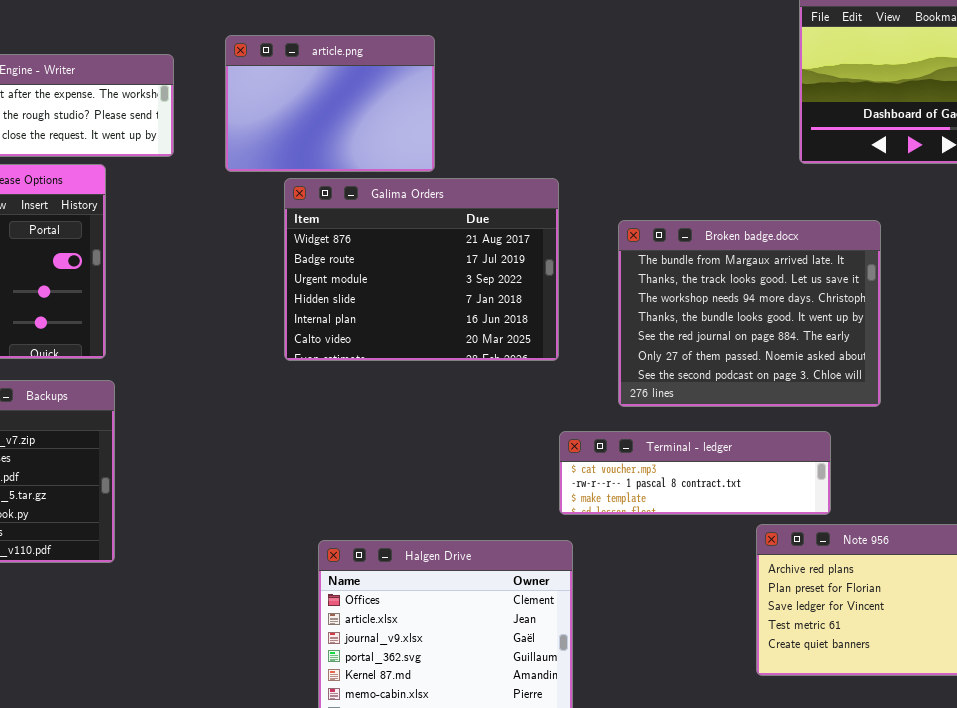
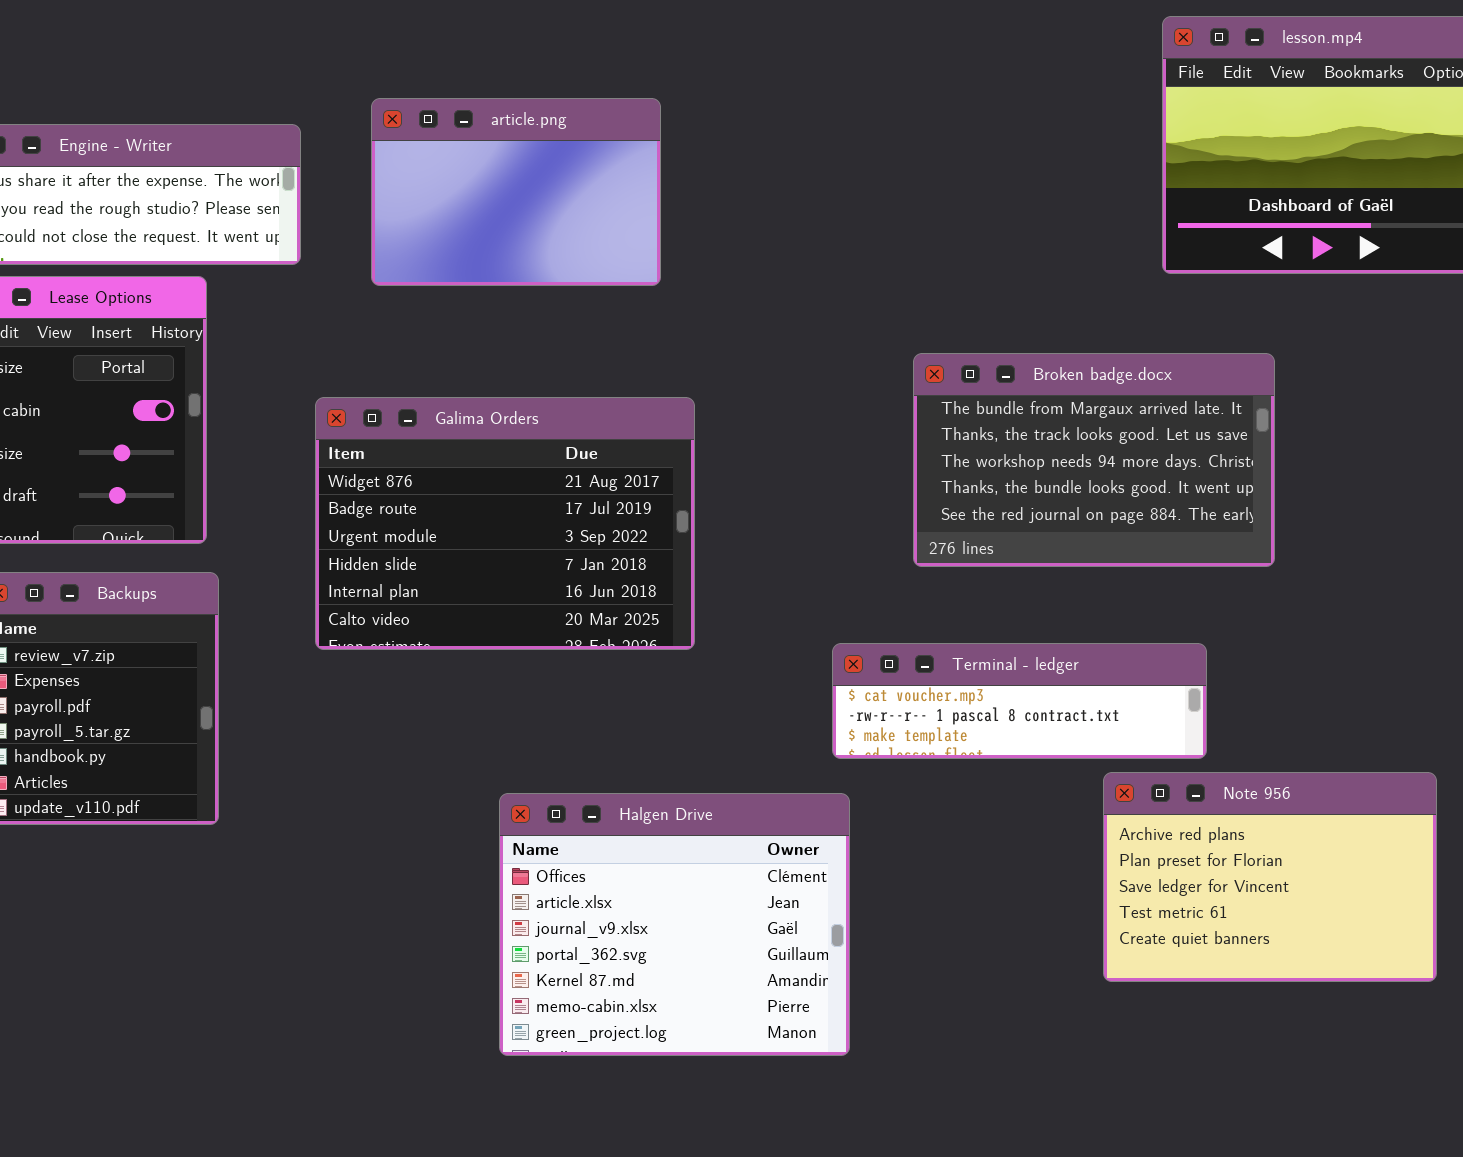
Galima Orders: [284,178,559,361] -> [315,397,695,650], moved
Broken badge.docx: [618,220,881,407] -> [913,353,1275,567], resized

